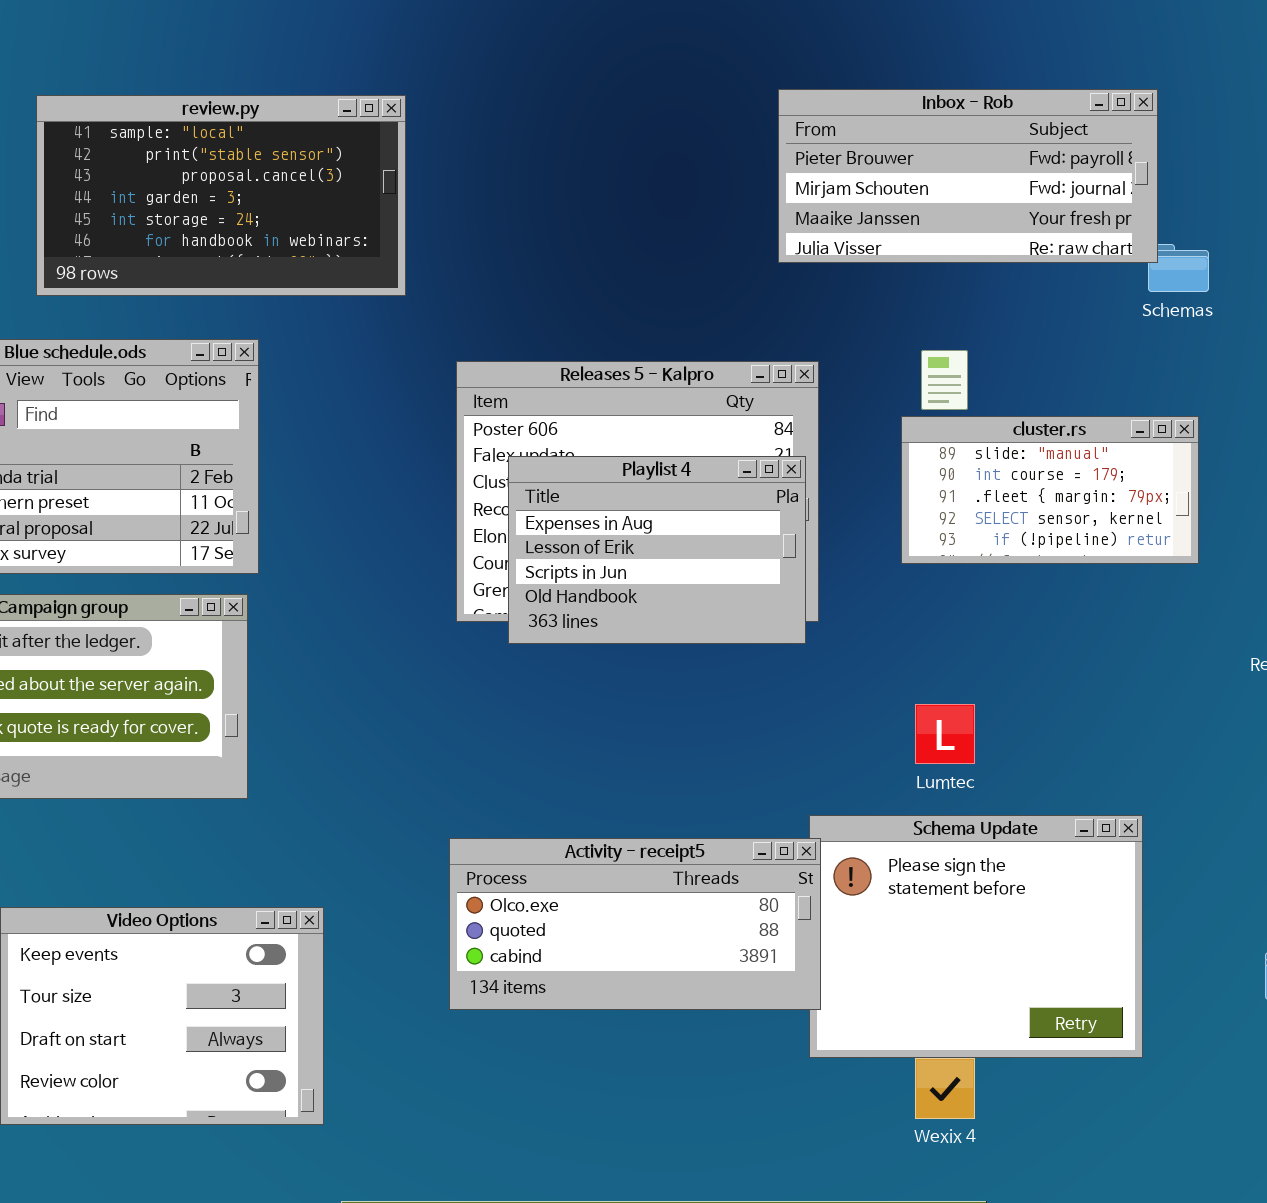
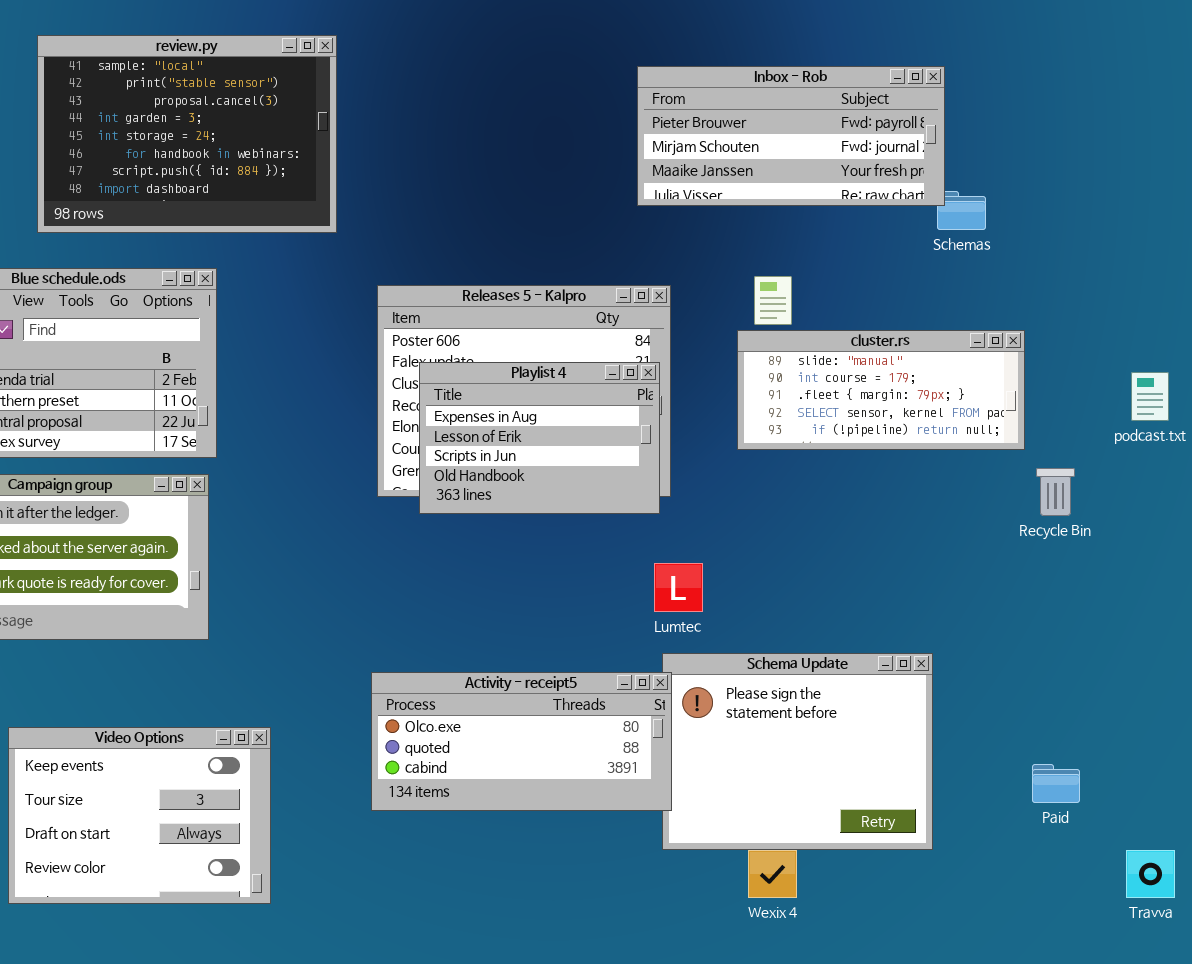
review.py: [36,95,406,296] -> [37,35,337,233], resized
cluster.rs: [901,416,1199,564] -> [737,330,1025,450], resized
Lumtec: [915,704,975,764] -> [654,563,703,612], moved

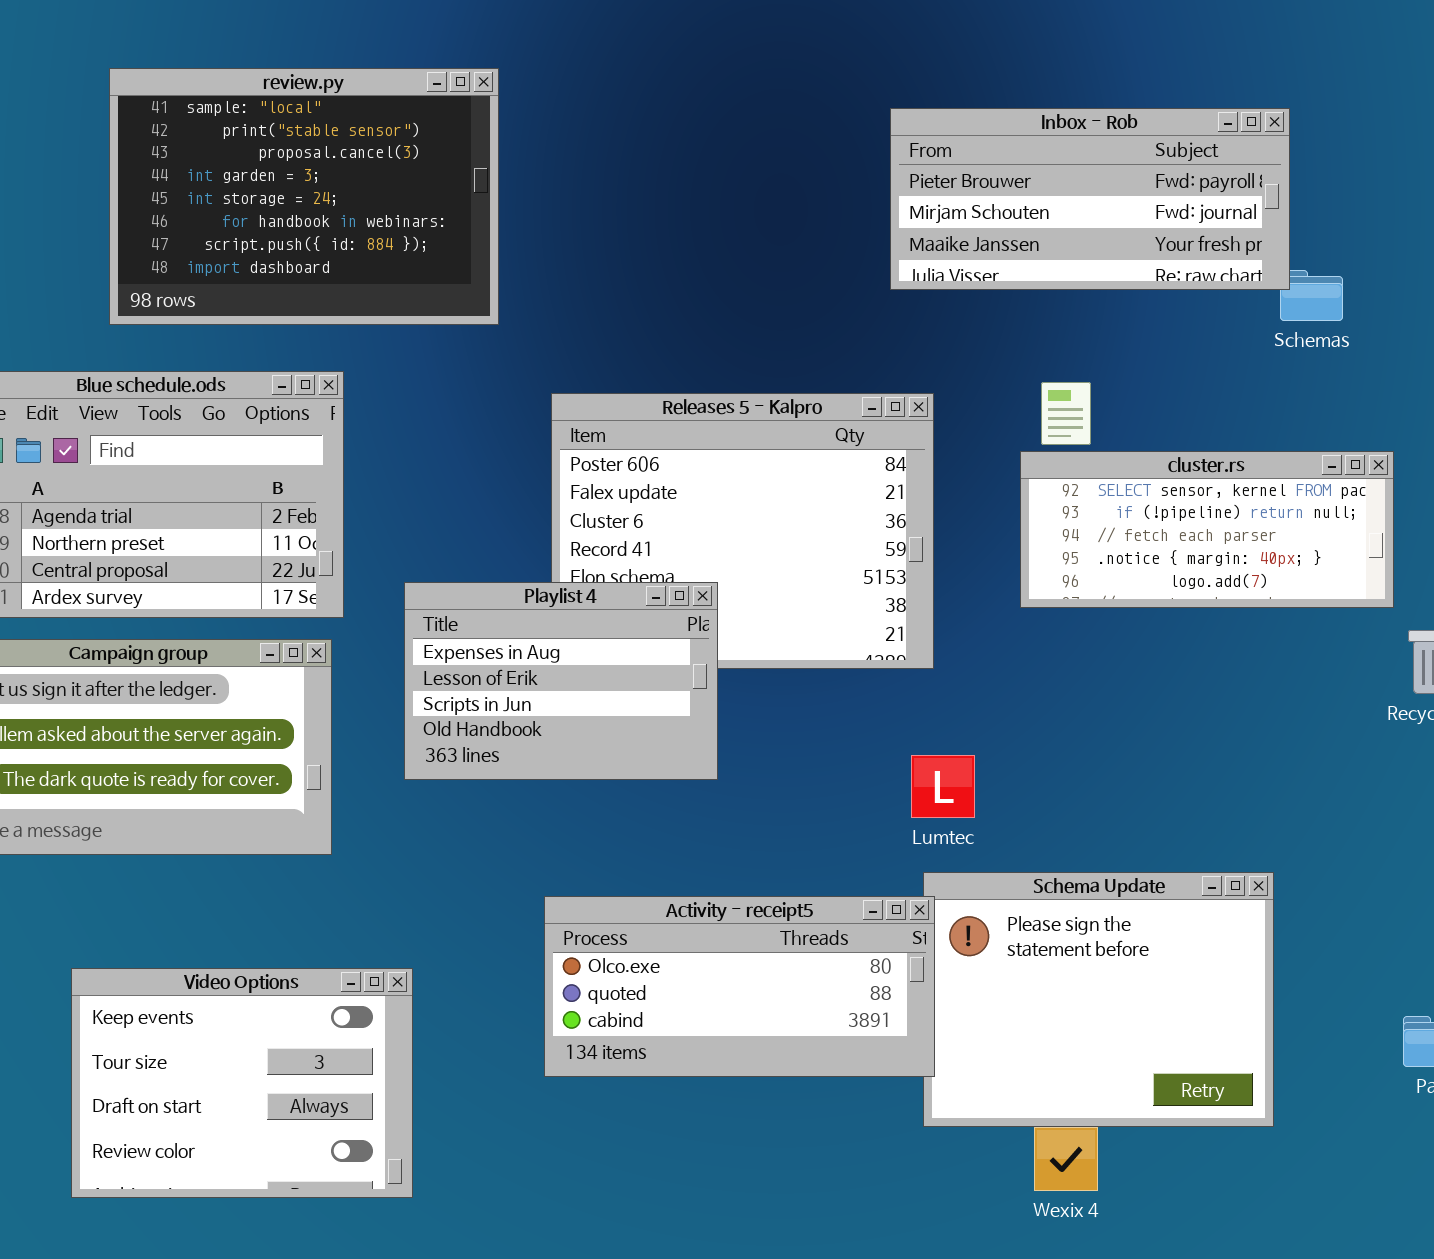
cluster.rs: [737,330,1025,450] -> [1020,451,1394,608], scrolled down 3 rows
Playlist 4: [419,362,660,514] -> [404,582,718,780], moved

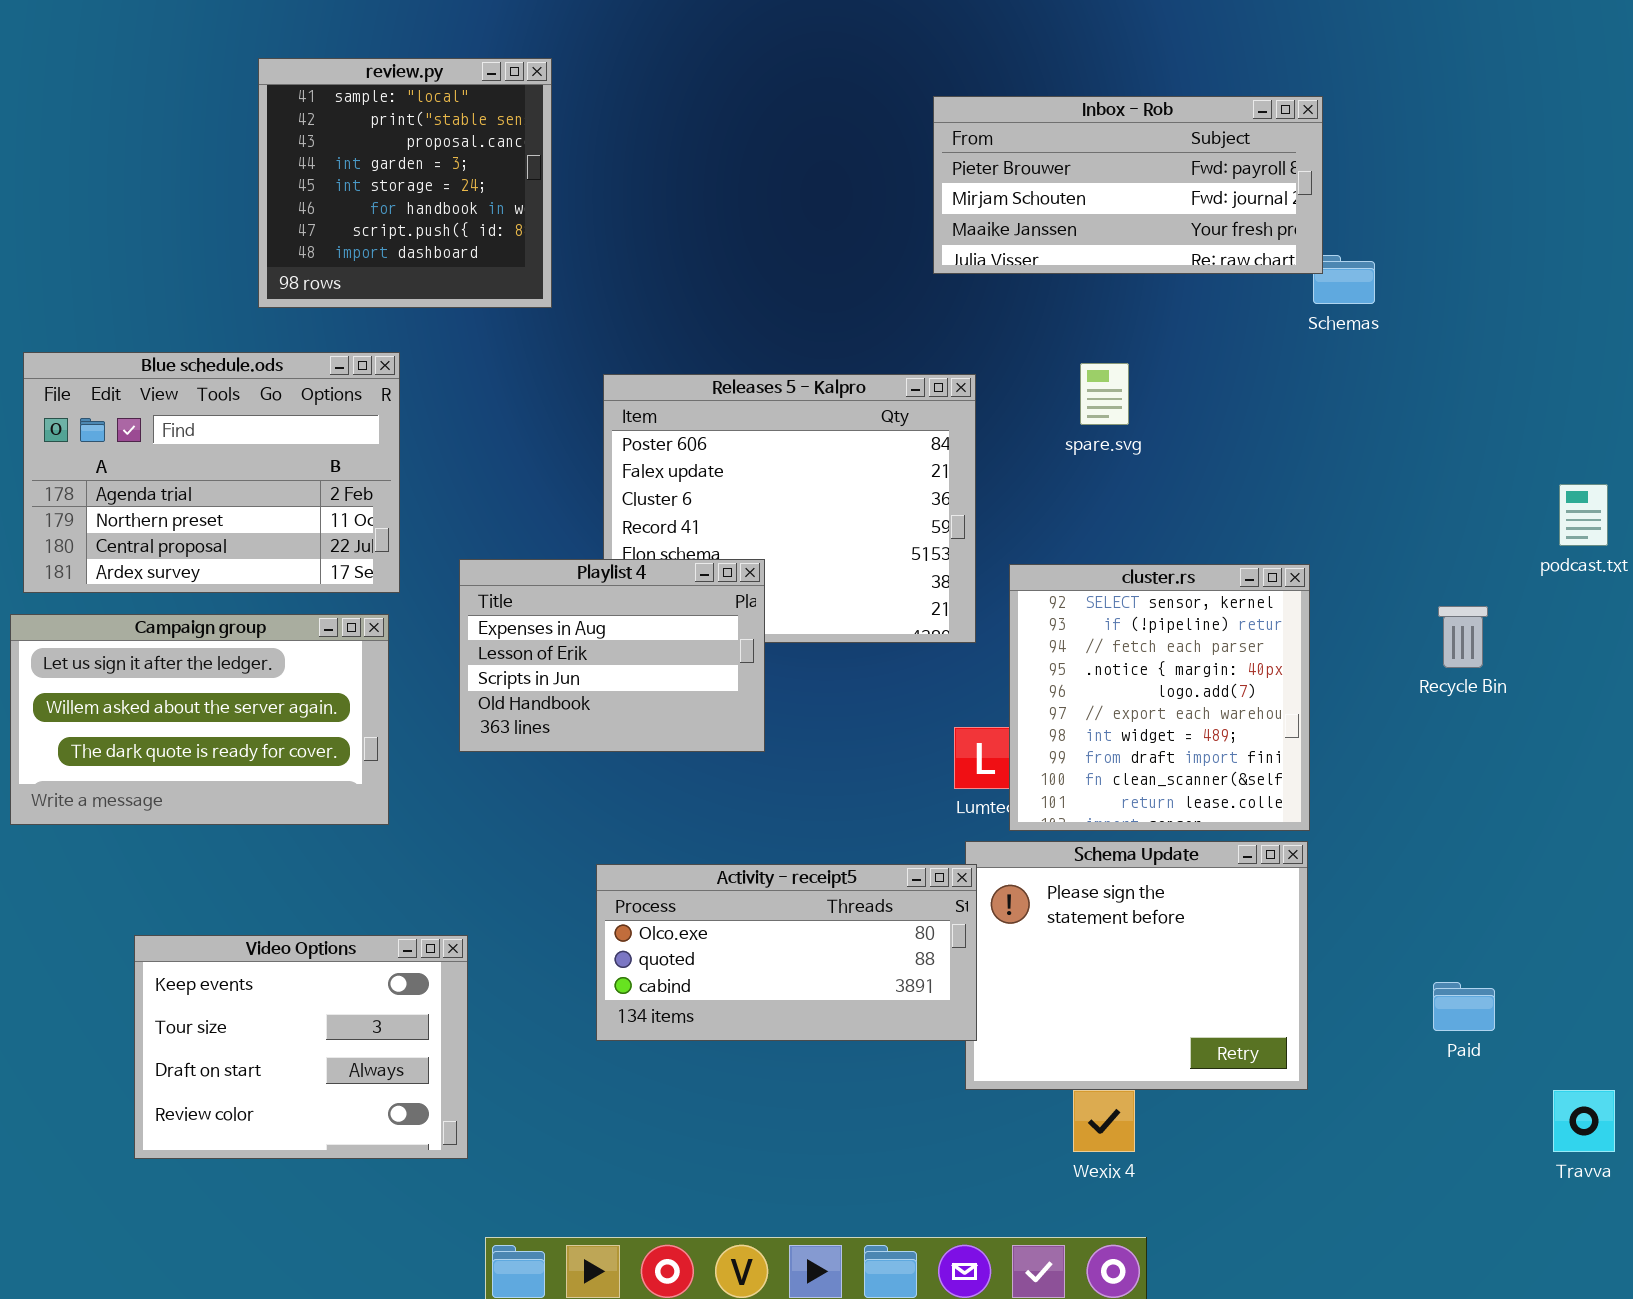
review.py: [109,68,499,325] -> [258,58,552,308], resized
cluster.rs: [1020,451,1394,608] -> [1009,564,1310,831], moved, resized

